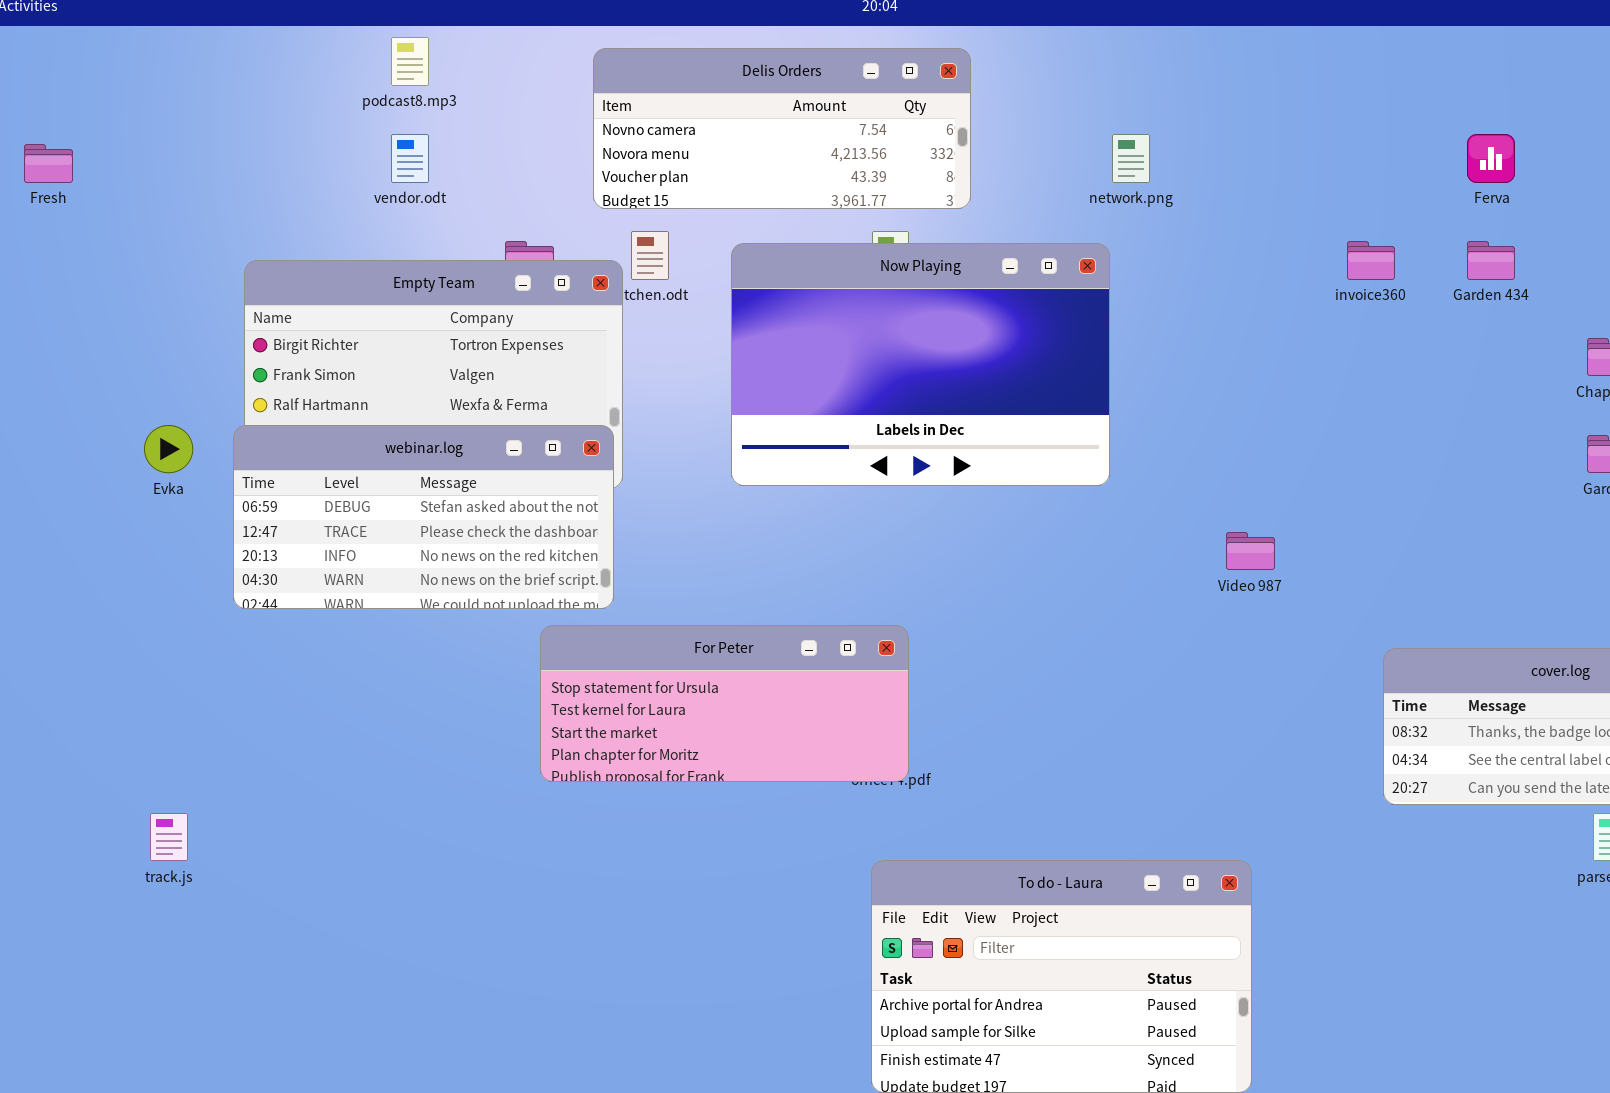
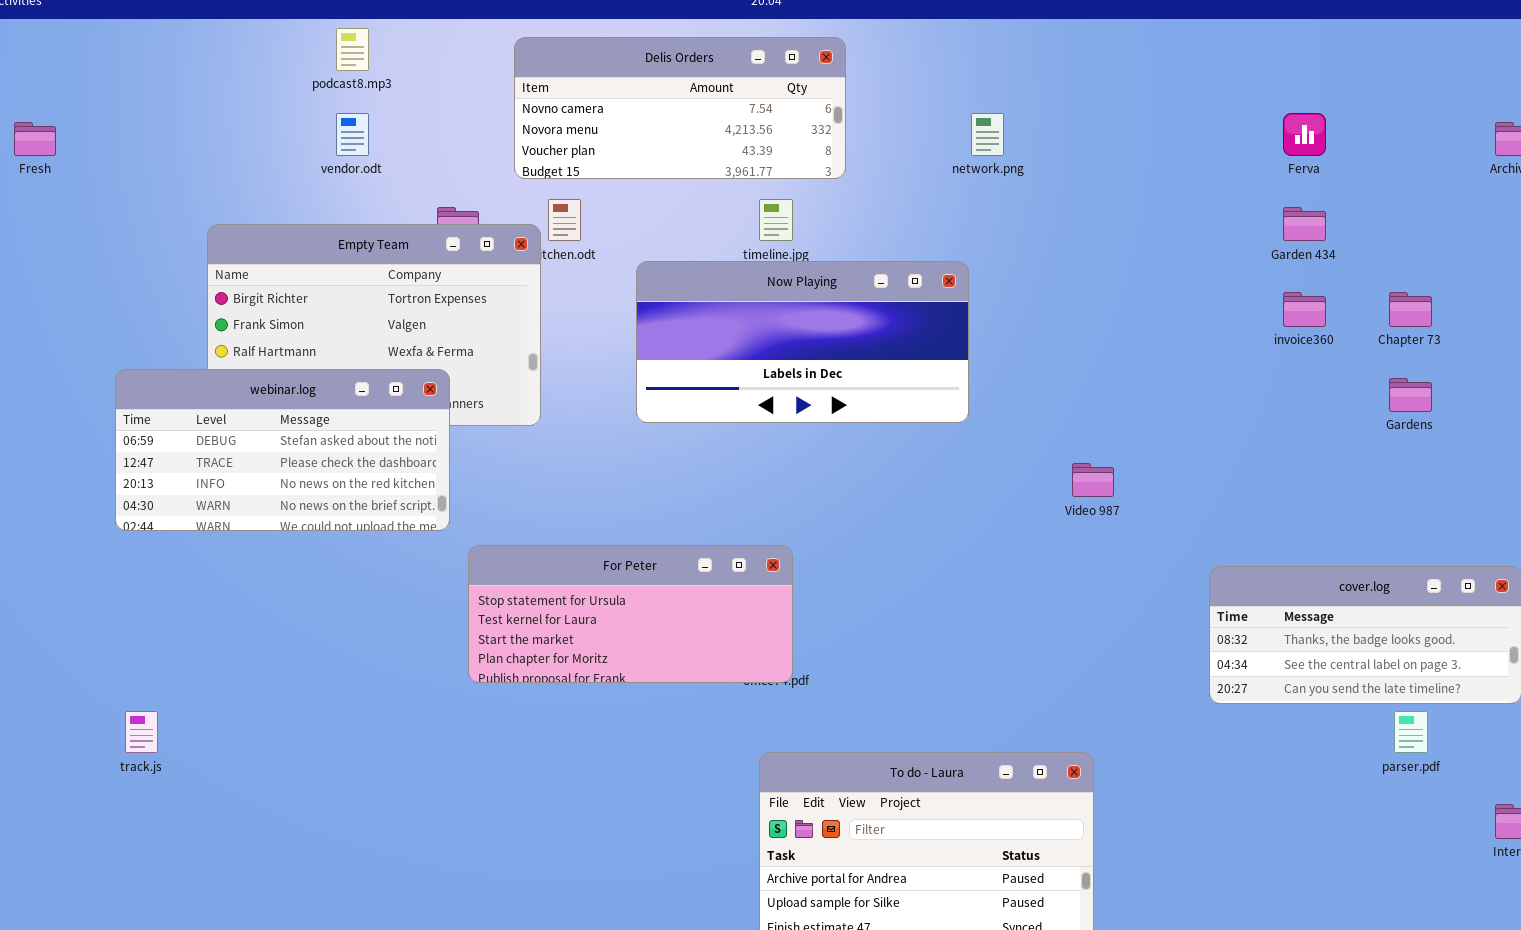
invoice360: [1347,241,1395,280] -> [1283,292,1326,327], moved
Now Playing: [731,243,1110,486] -> [636,261,969,423], resized
webinar.log: [233,425,614,609] -> [115,369,450,531], moved

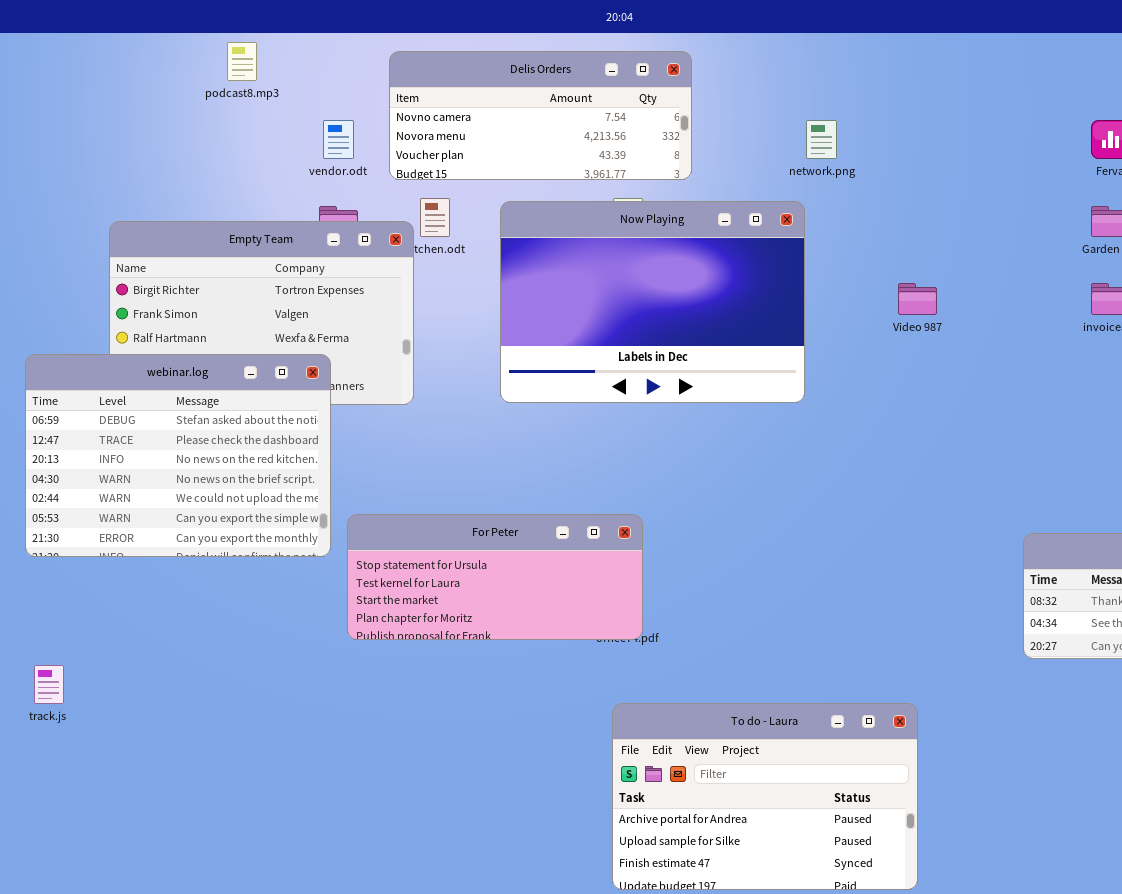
vendor.odt: [336,113,369,156] -> [323,120,354,159], moved
Now Playing: [636,261,969,423] -> [500,201,805,403], resized
webinar.log: [115,369,450,531] -> [25,354,331,557], resized
Video 987: [1072,463,1114,497] -> [898,283,937,315], moved

